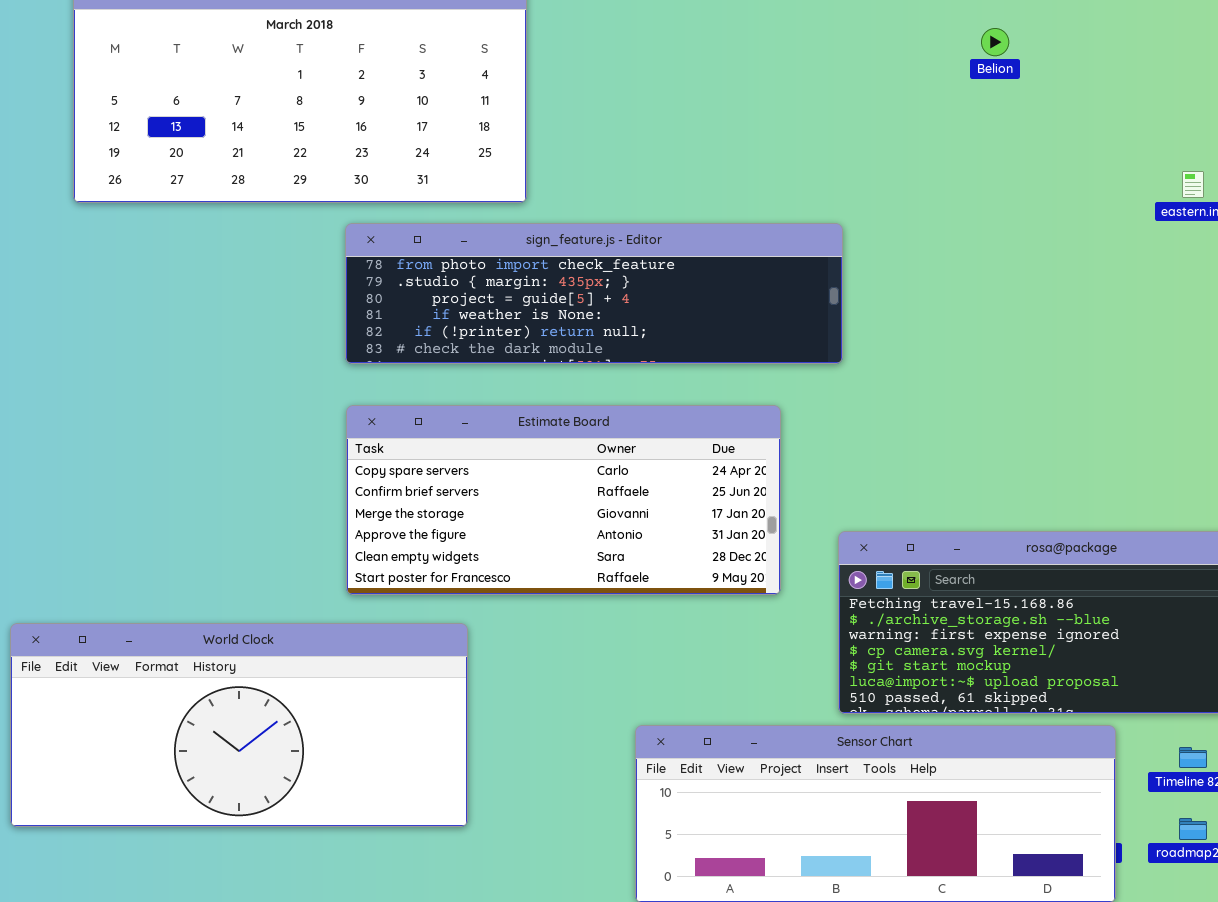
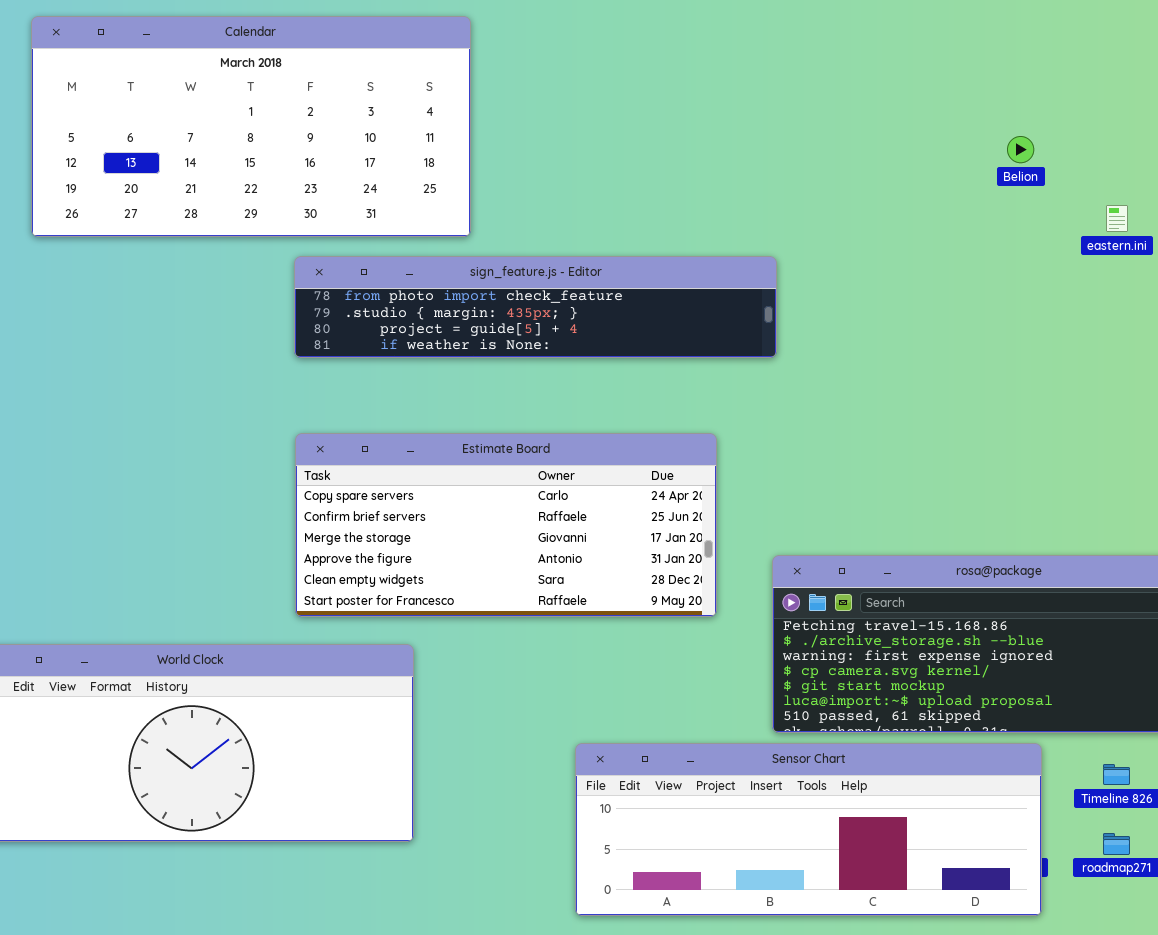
Belion: [981,28,1009,56] -> [1007,136,1034,163], moved
sign_feature.js - Editor: [345,223,843,364] -> [294,256,777,358], resized

